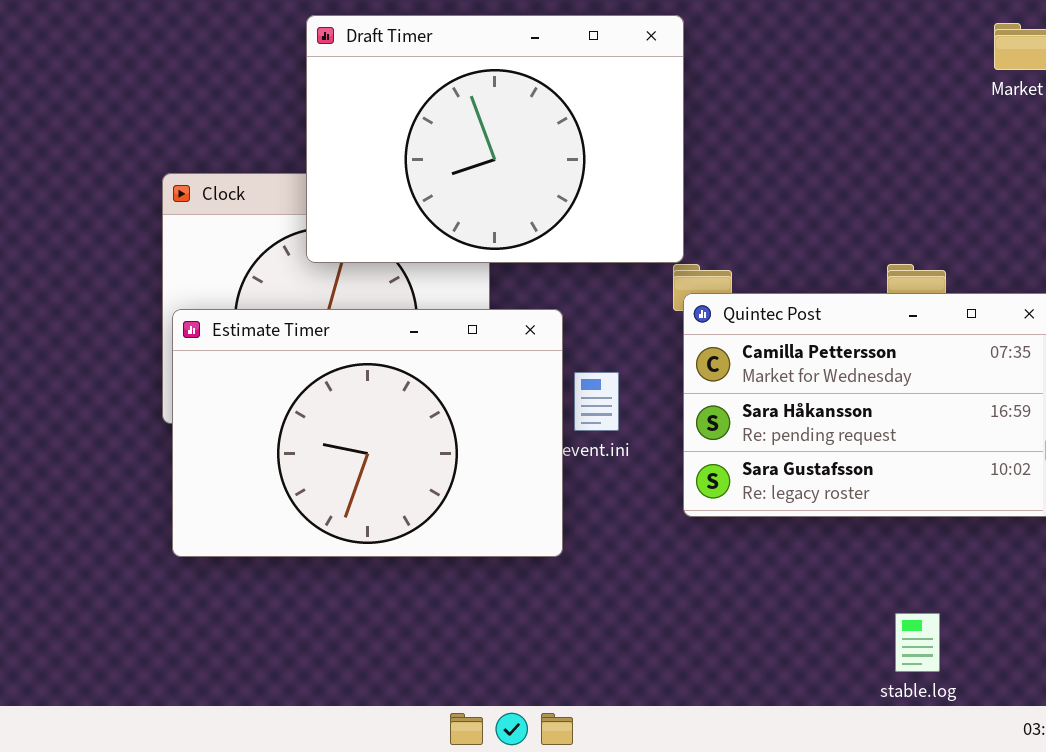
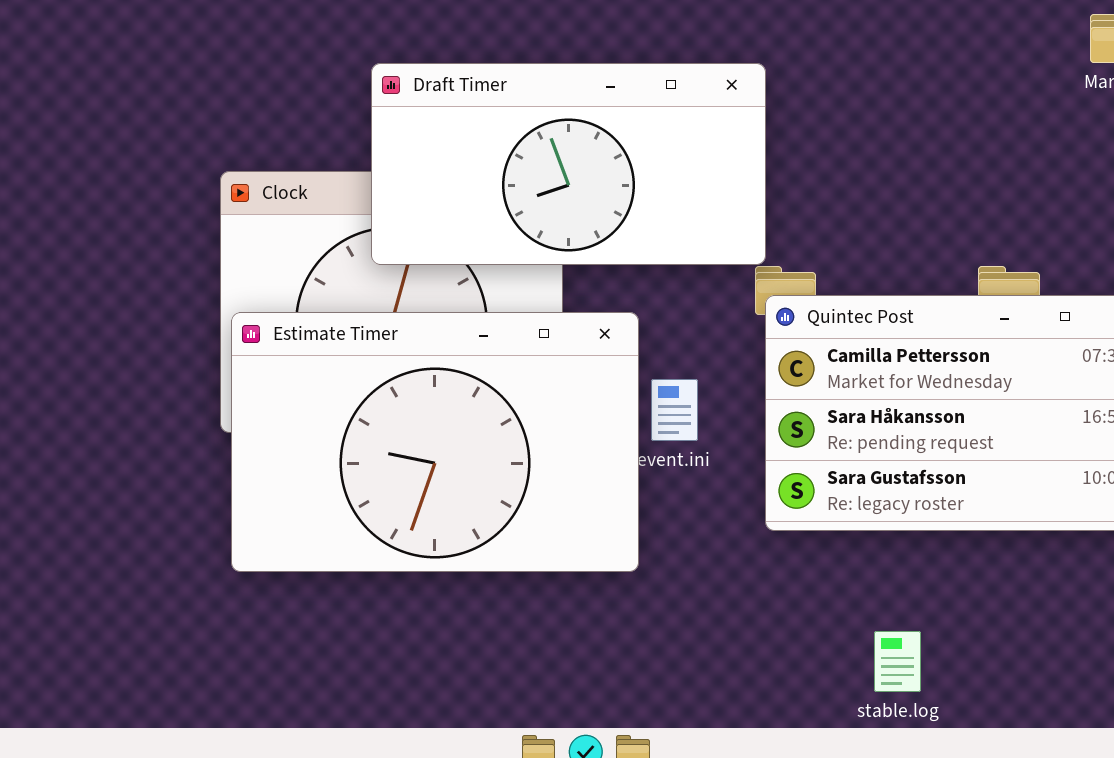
Draft Timer: [306,15,684,263] -> [371,63,766,265], resized
stable.log: [895,613,940,672] -> [874,631,921,692], moved

